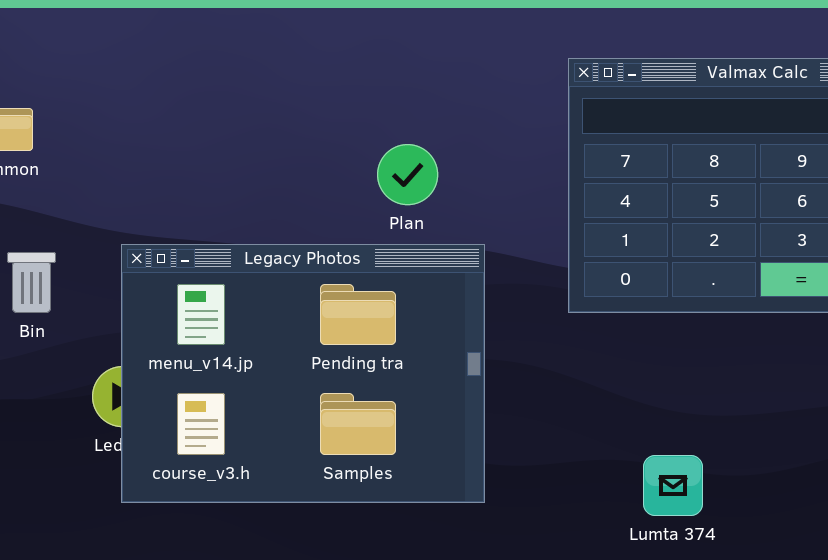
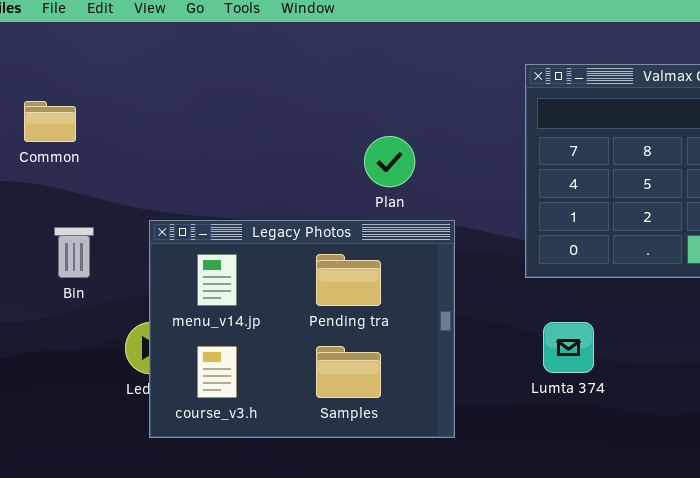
Lumta 374: [643,455,703,516] -> [543,322,594,373], moved

